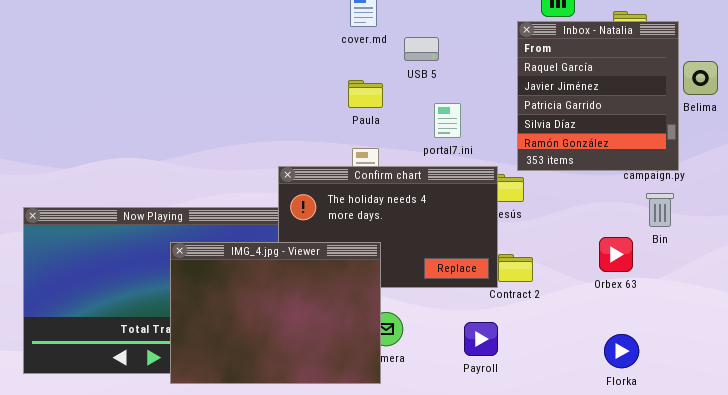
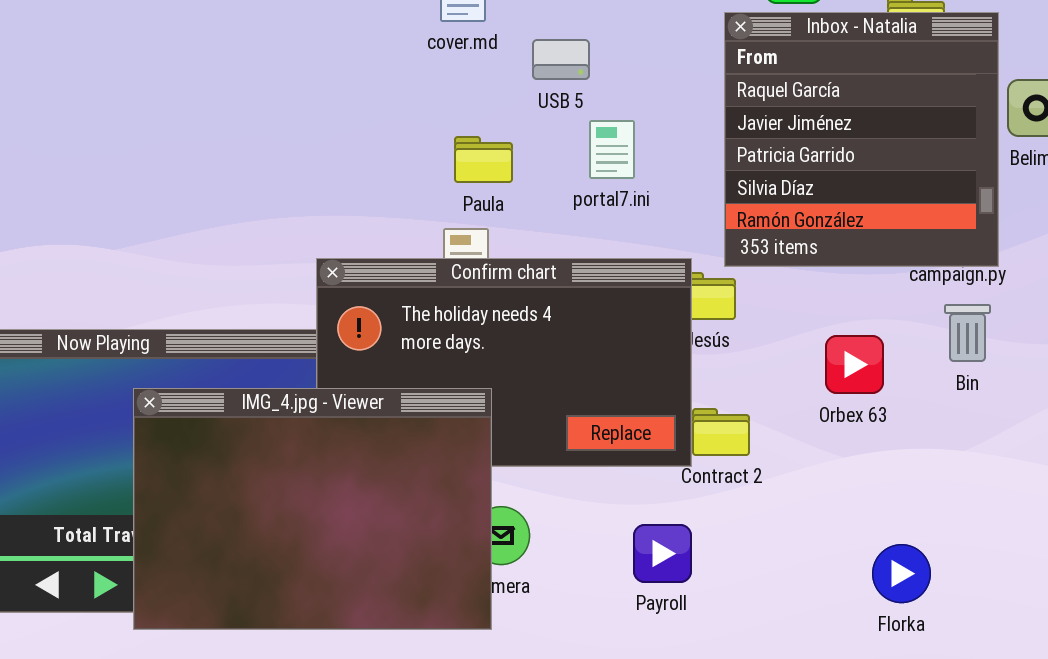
Paula: [348,80,383,108] -> [454,136,513,183], moved
portal7.ini: [434,103,461,138] -> [589,120,635,179], moved
Orbex 63: [599,237,633,272] -> [825,335,884,394], moved

